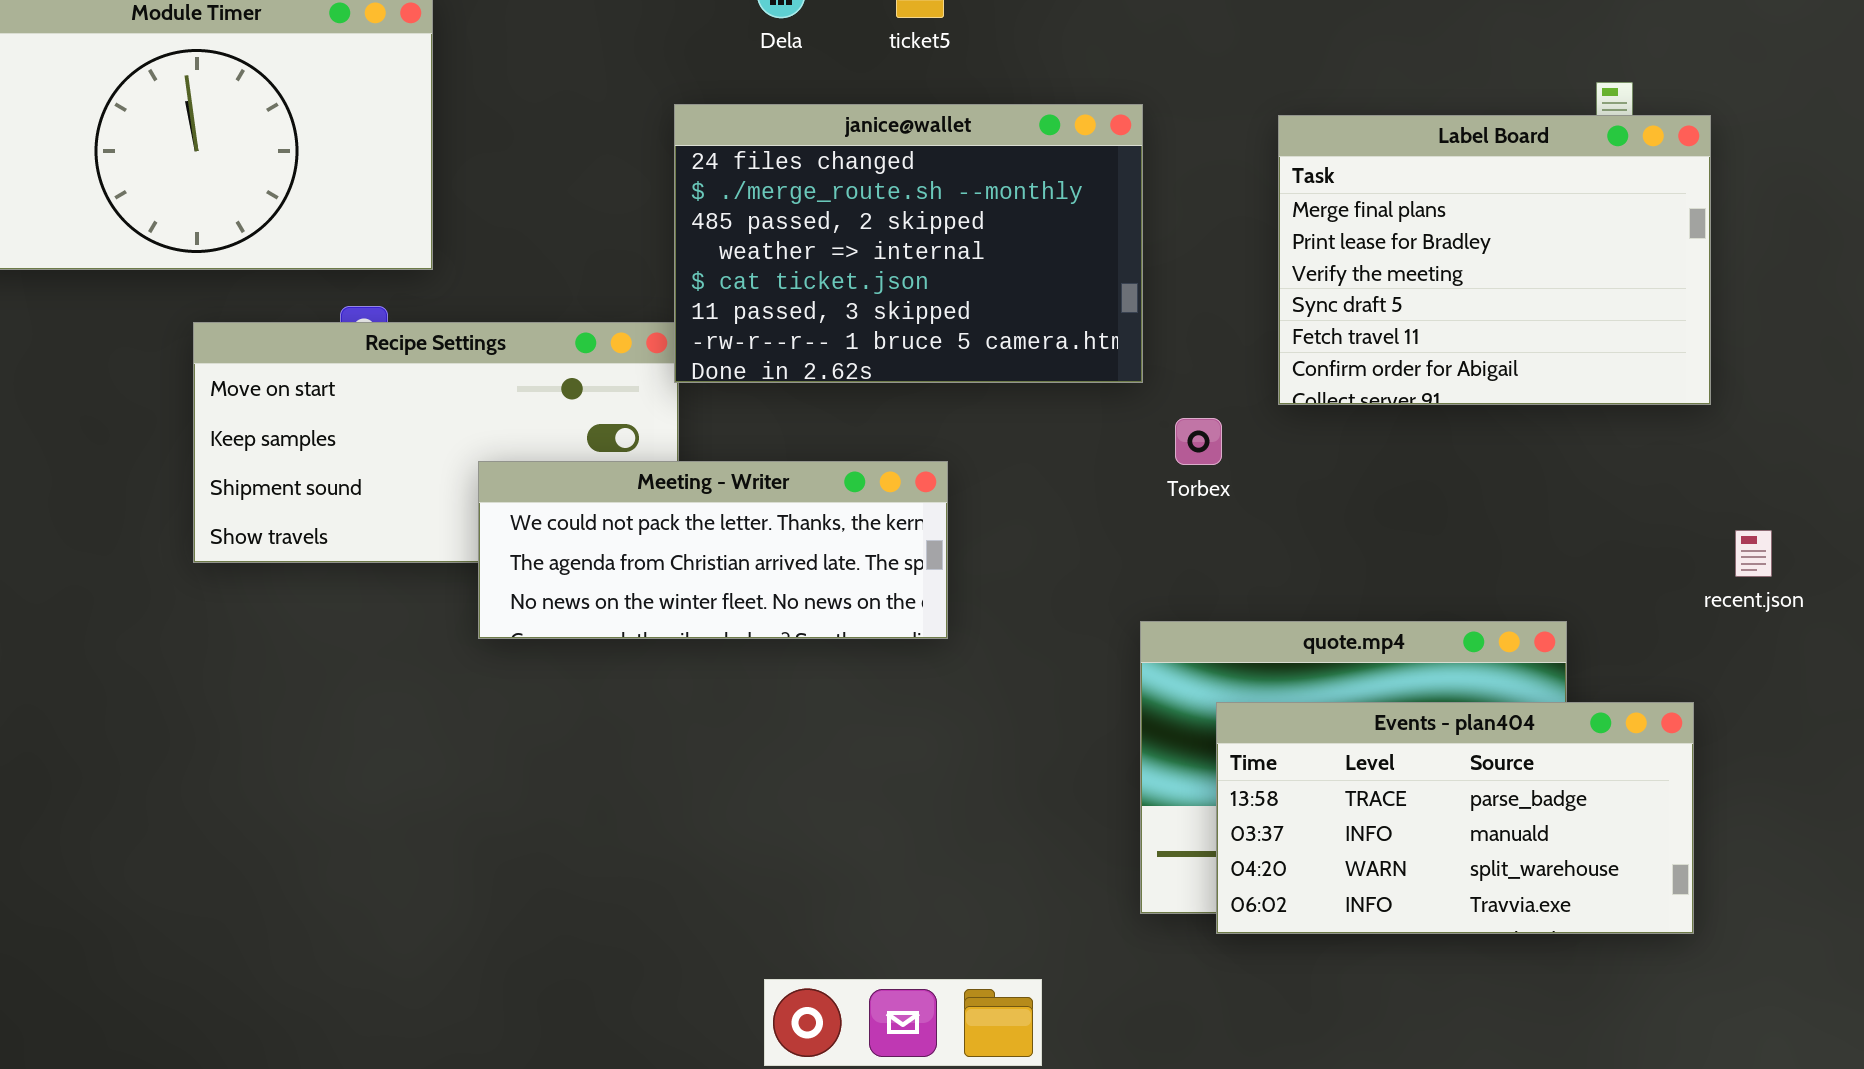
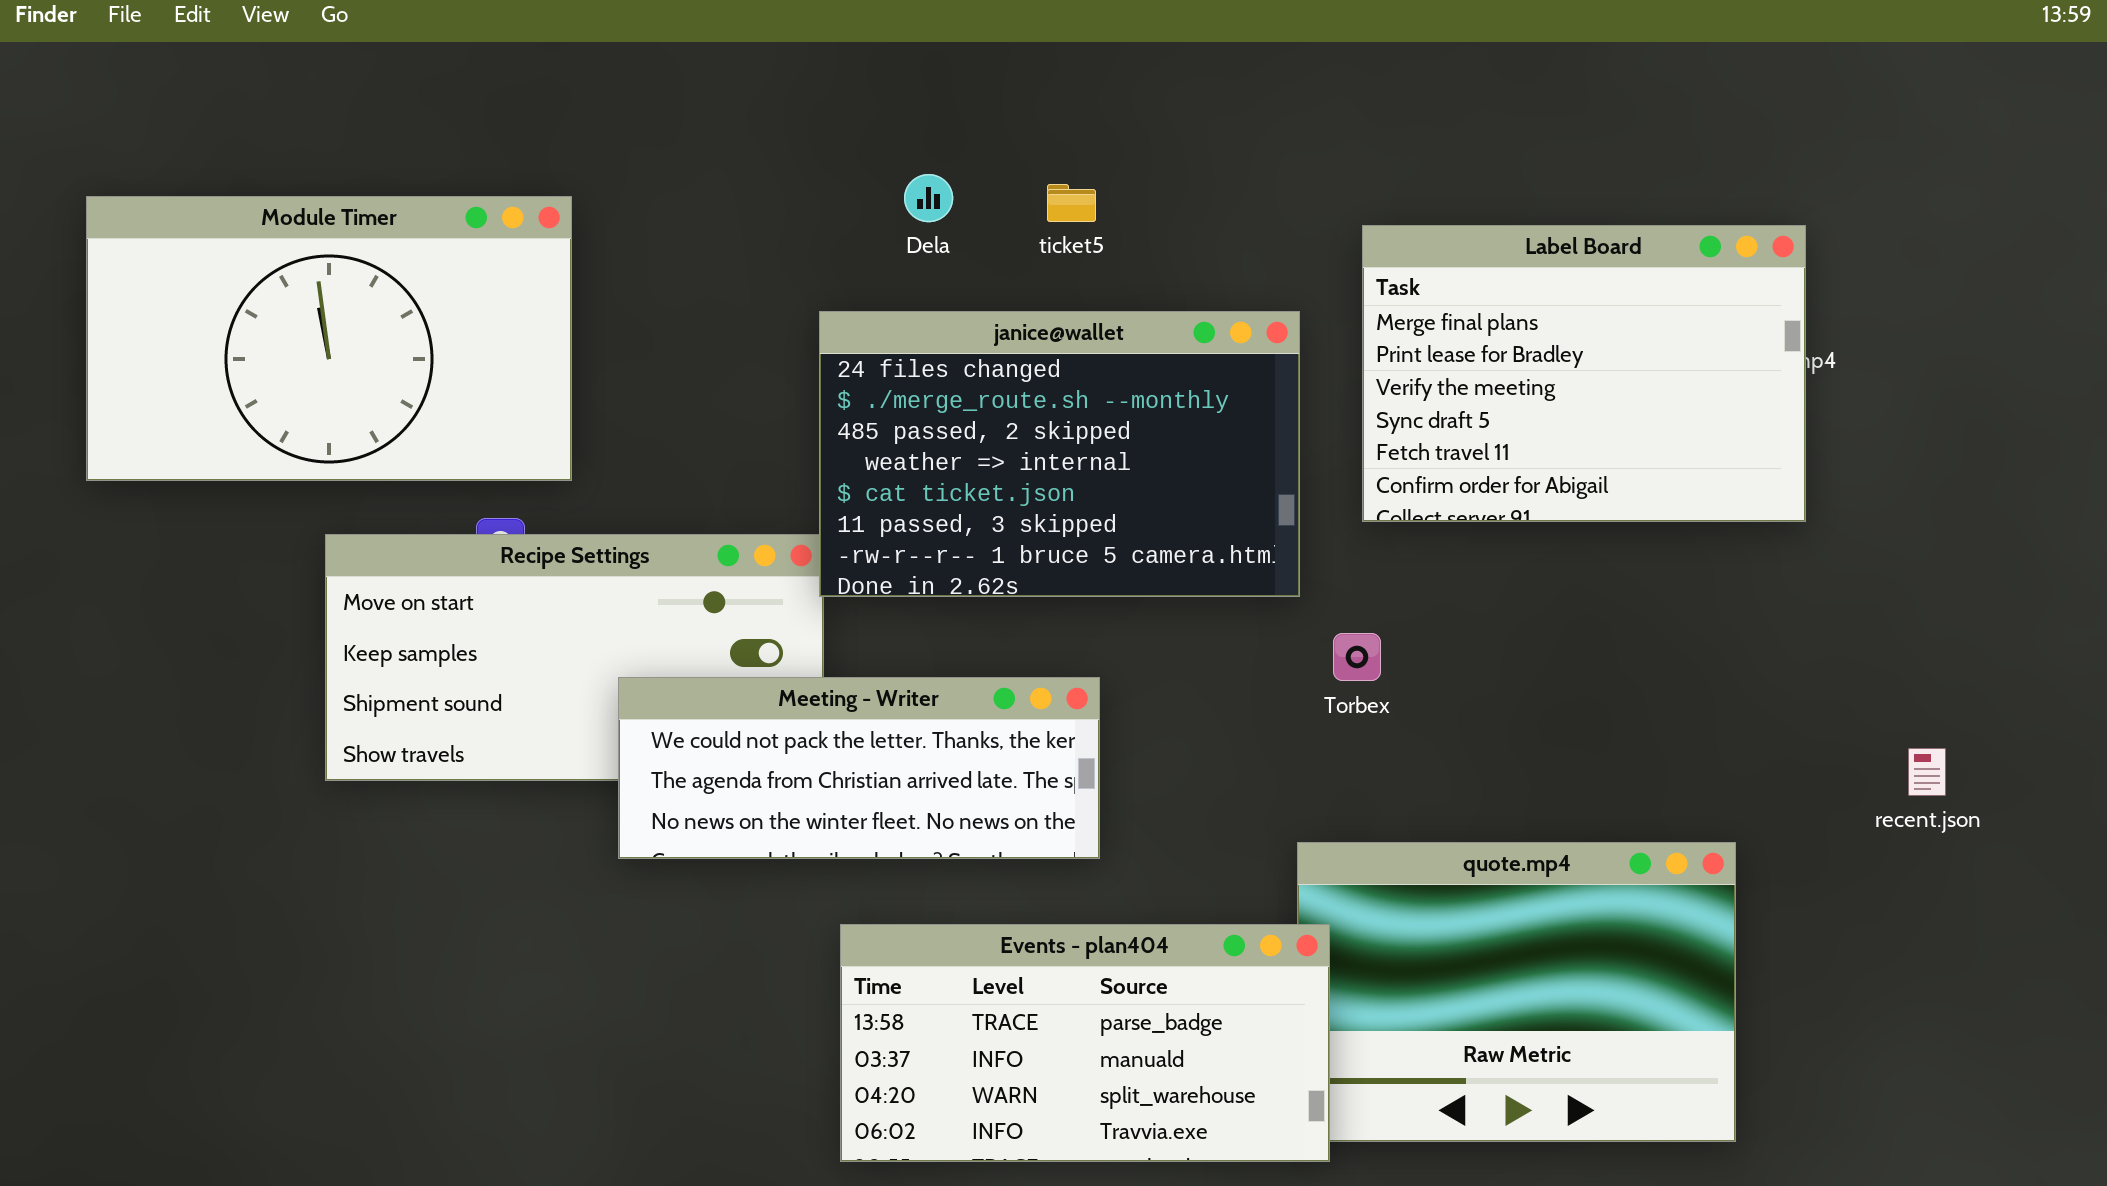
Label Board: [1278,115,1711,405] -> [1362,225,1806,522], moved
Events - plan404: [1216,702,1694,934] -> [840,924,1330,1162], moved

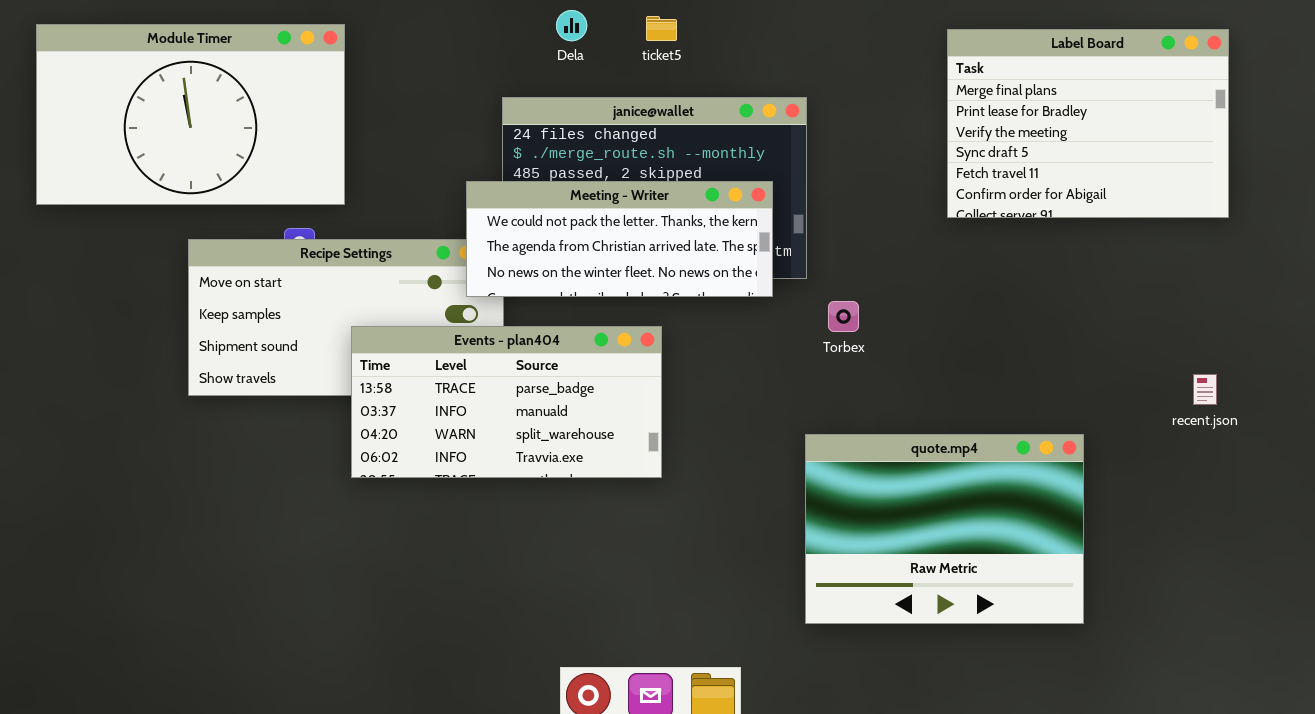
Label Board: [1362,225,1806,522] -> [947,29,1229,218], moved
Meeting - Writer: [618,677,1100,859] -> [466,181,773,297], moved
Events - plan404: [840,924,1330,1162] -> [351,326,662,478], moved

